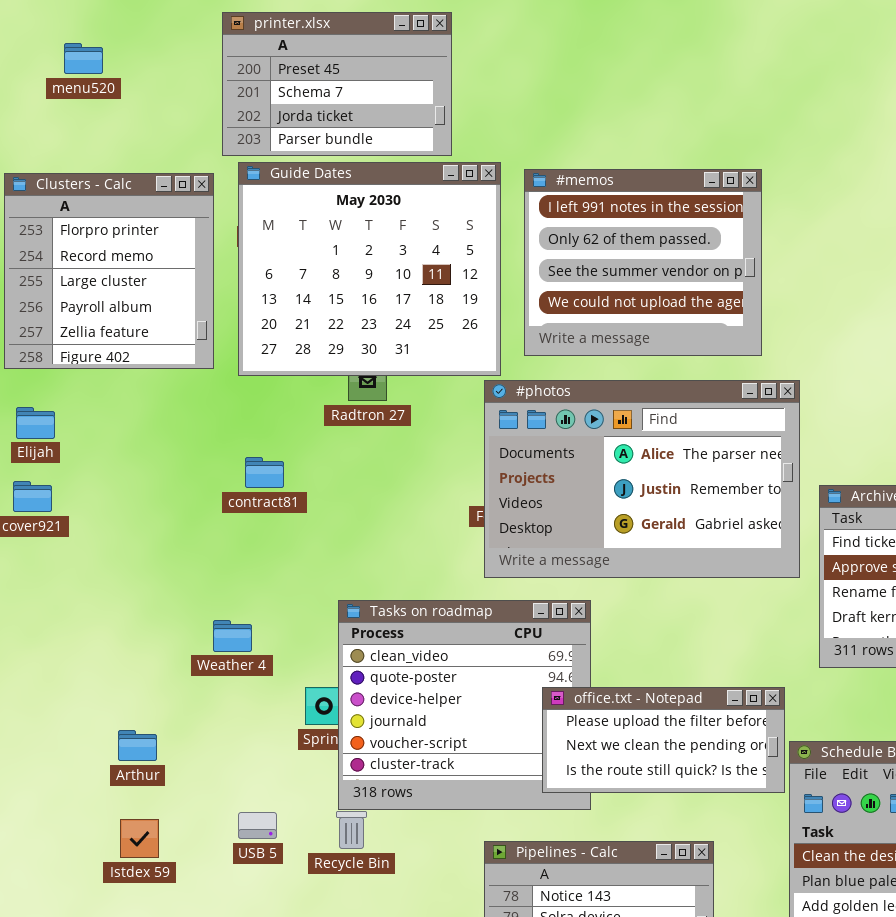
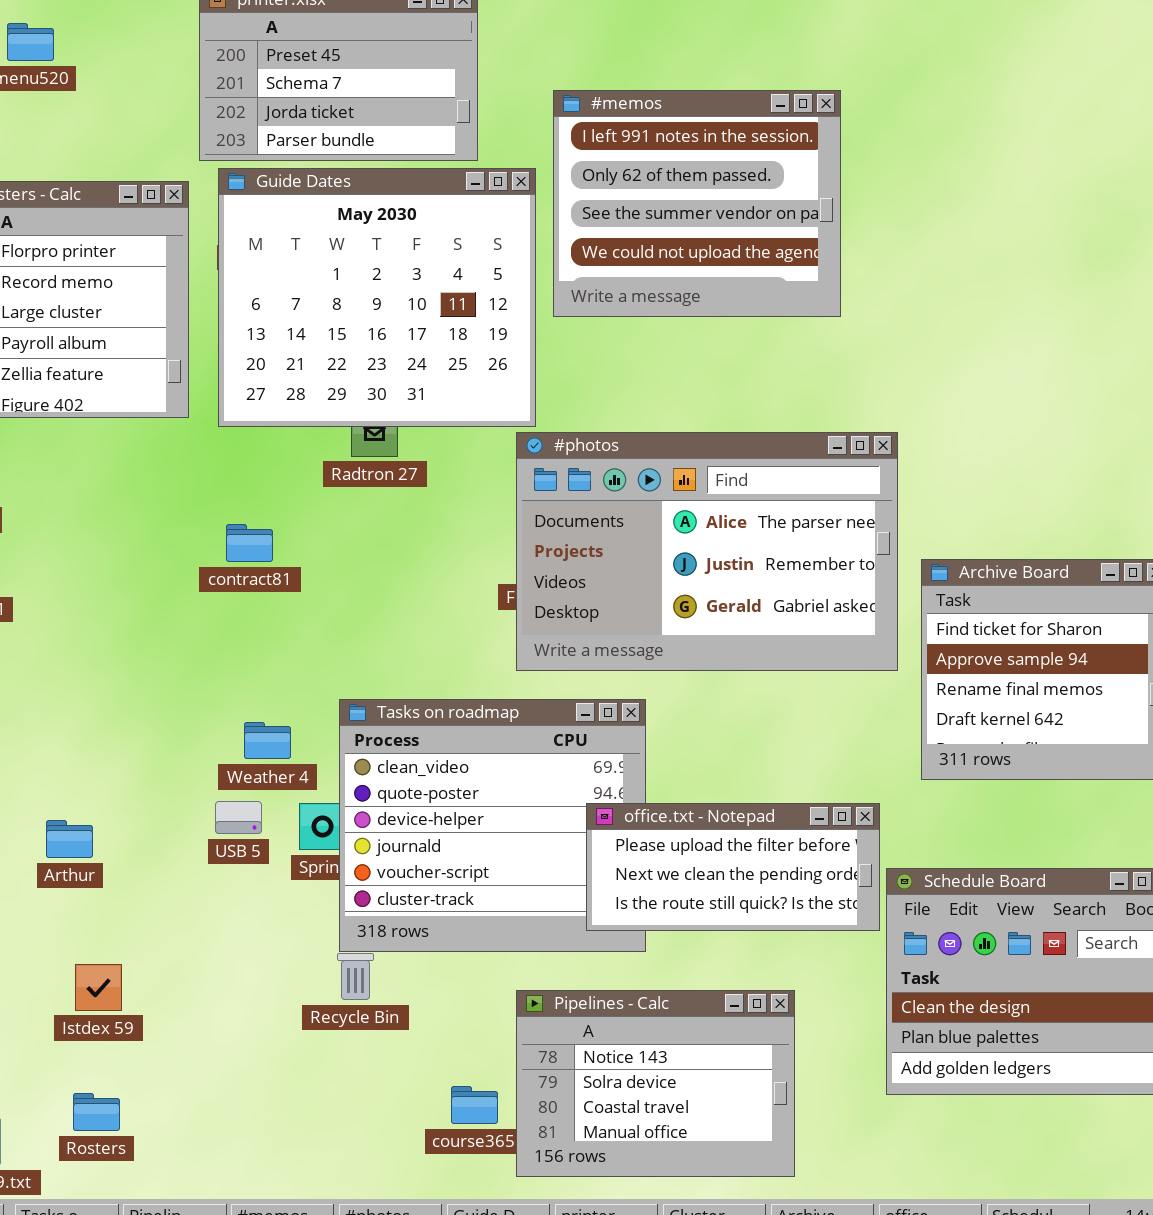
#memos: [524,169,762,356] -> [553,90,841,317], moved
Weather 4: [213,620,252,652] -> [244,722,291,759], moved
Arthur: [118,730,157,761] -> [46,820,93,858], moved
USB 5: [238,812,277,839] -> [215,801,262,834], moved

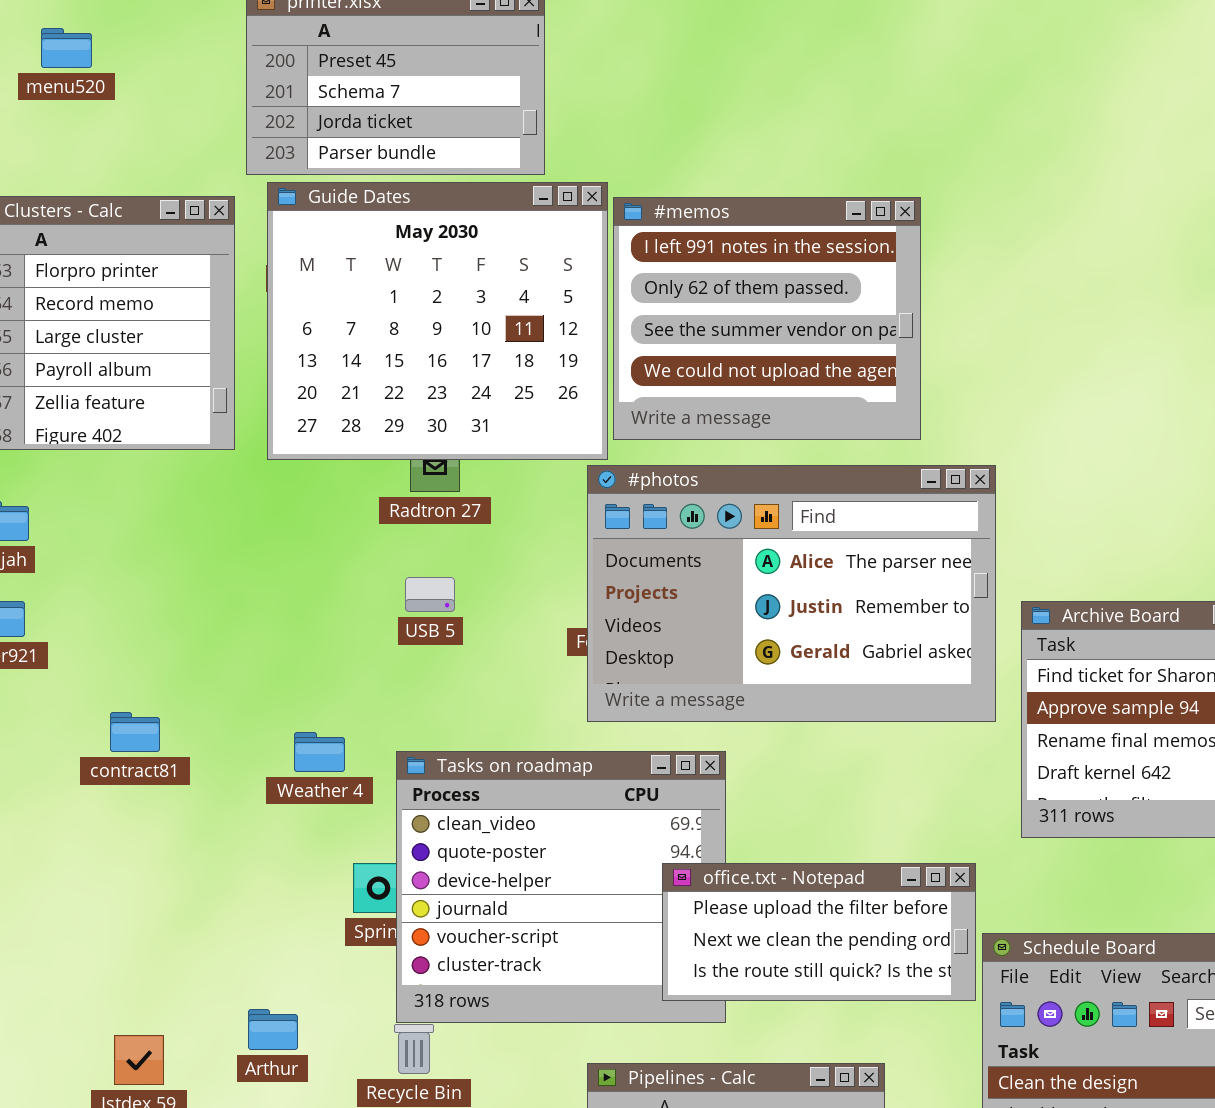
#memos: [553,90,841,317] -> [613,197,921,440], moved
contract81: [226,524,273,562] -> [110,712,160,752], moved
Weather 4: [244,722,291,759] -> [294,732,345,772], moved
USB 5: [215,801,262,834] -> [405,577,455,612], moved
Arthur: [46,820,93,858] -> [248,1009,298,1050], moved

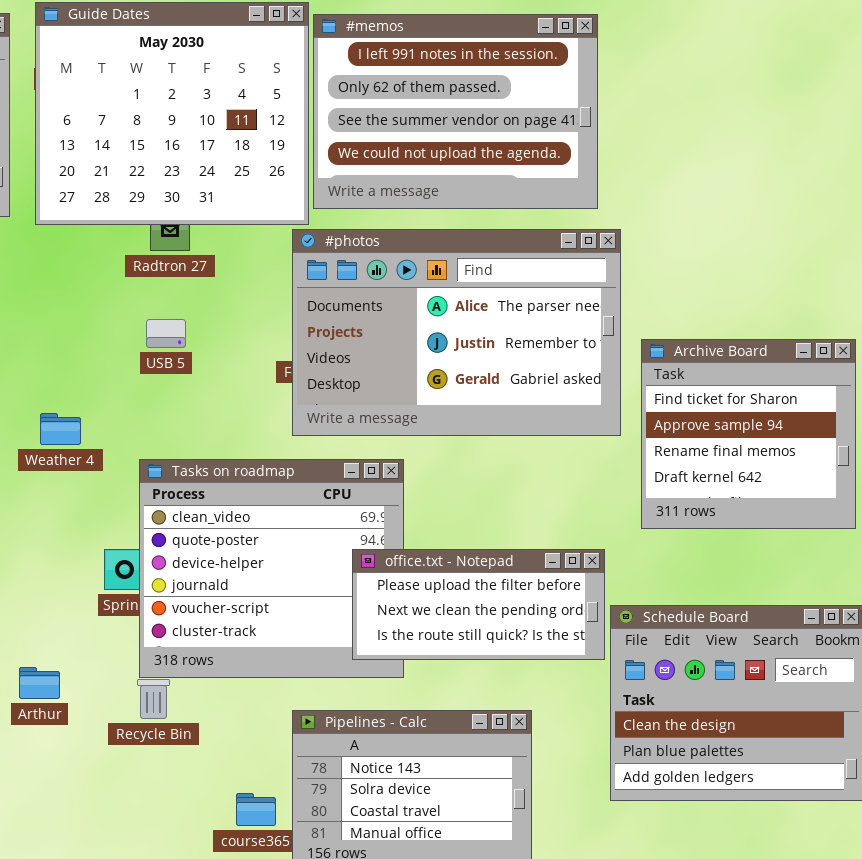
#memos: [613,197,921,440] -> [313,14,598,209], resized
Weather 4: [294,732,345,772] -> [40,413,81,445], moved

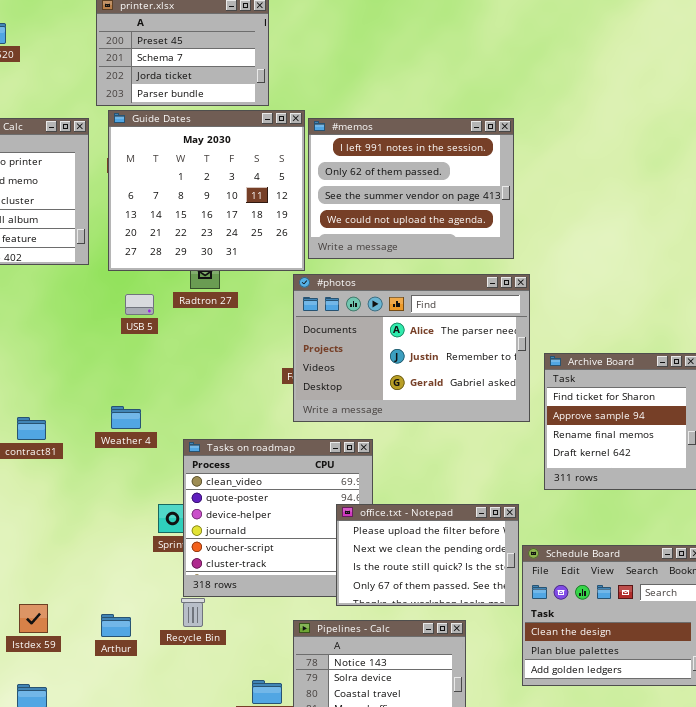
USB 5: [146,319,186,348] -> [125,294,154,315], moved
office.txt - Notepad: [352,549,605,660] -> [336,504,519,606], resized
Arthur: [19,667,60,699] -> [101,614,131,637], moved

